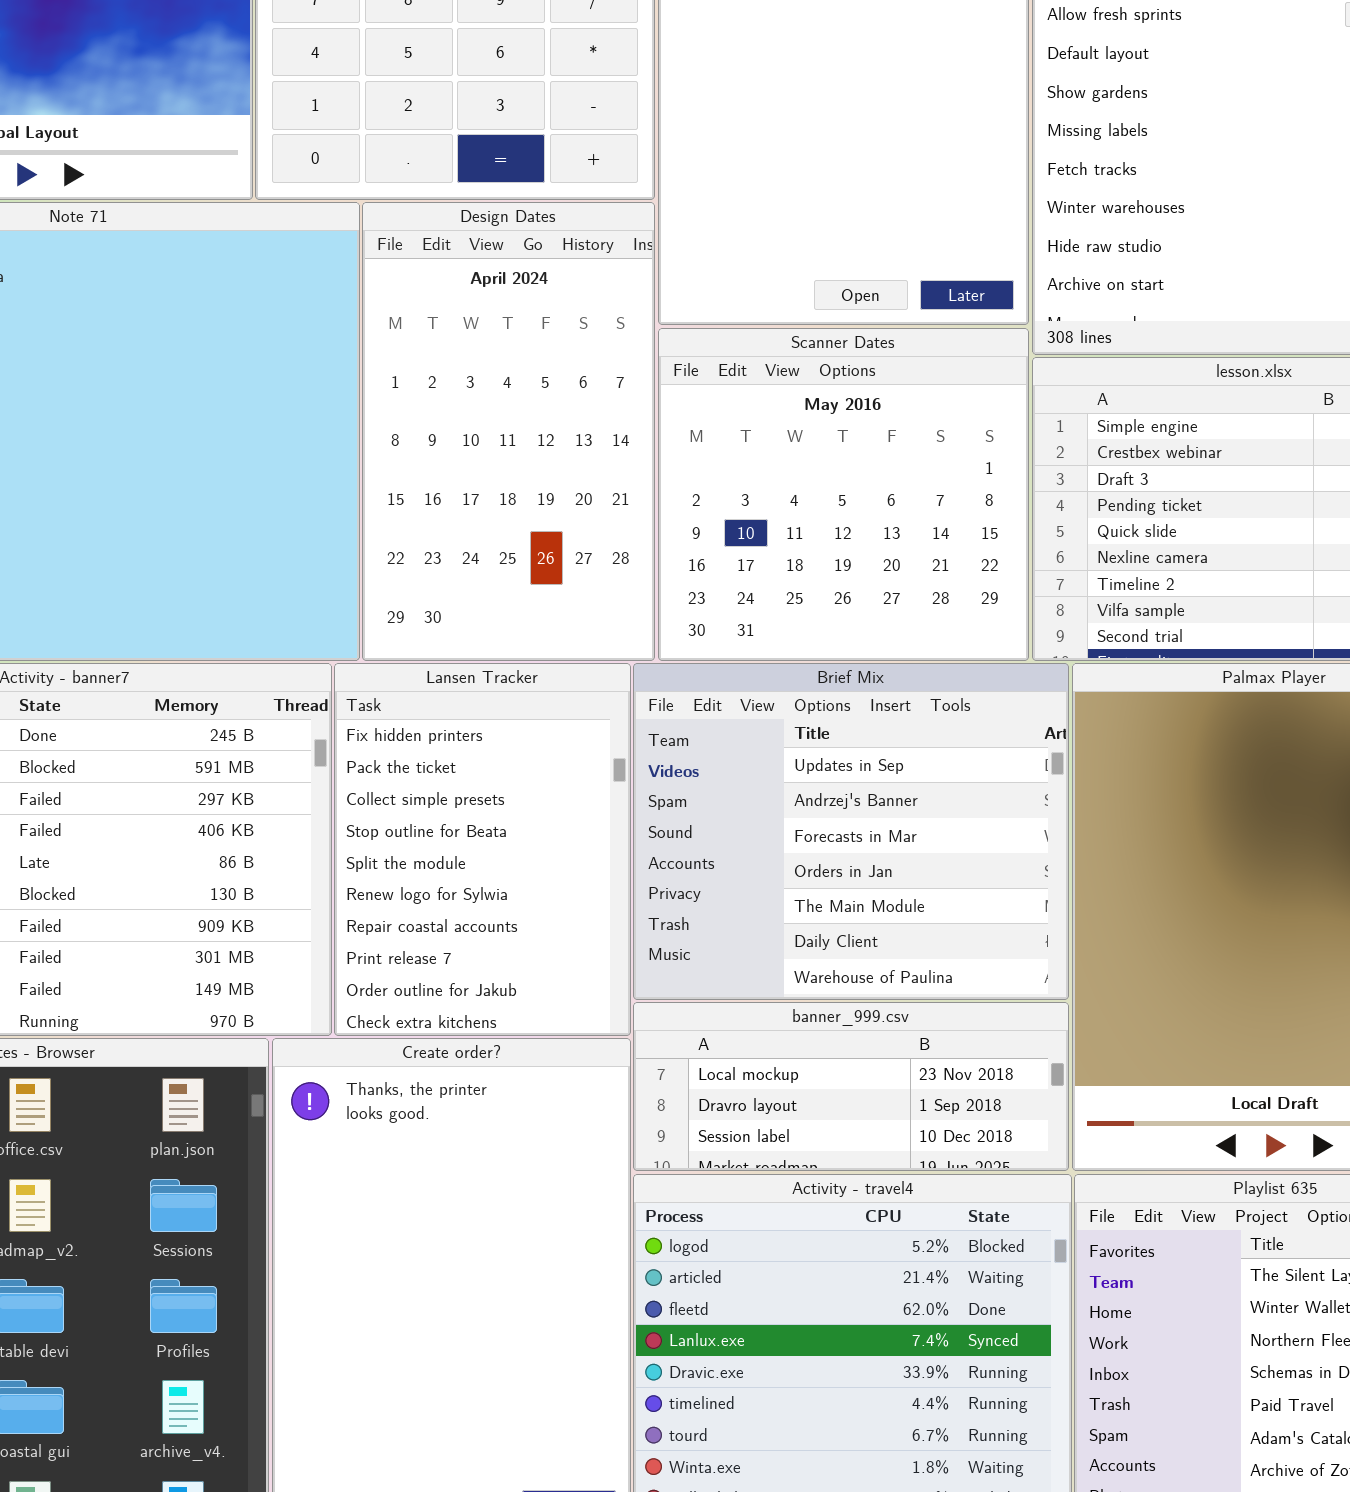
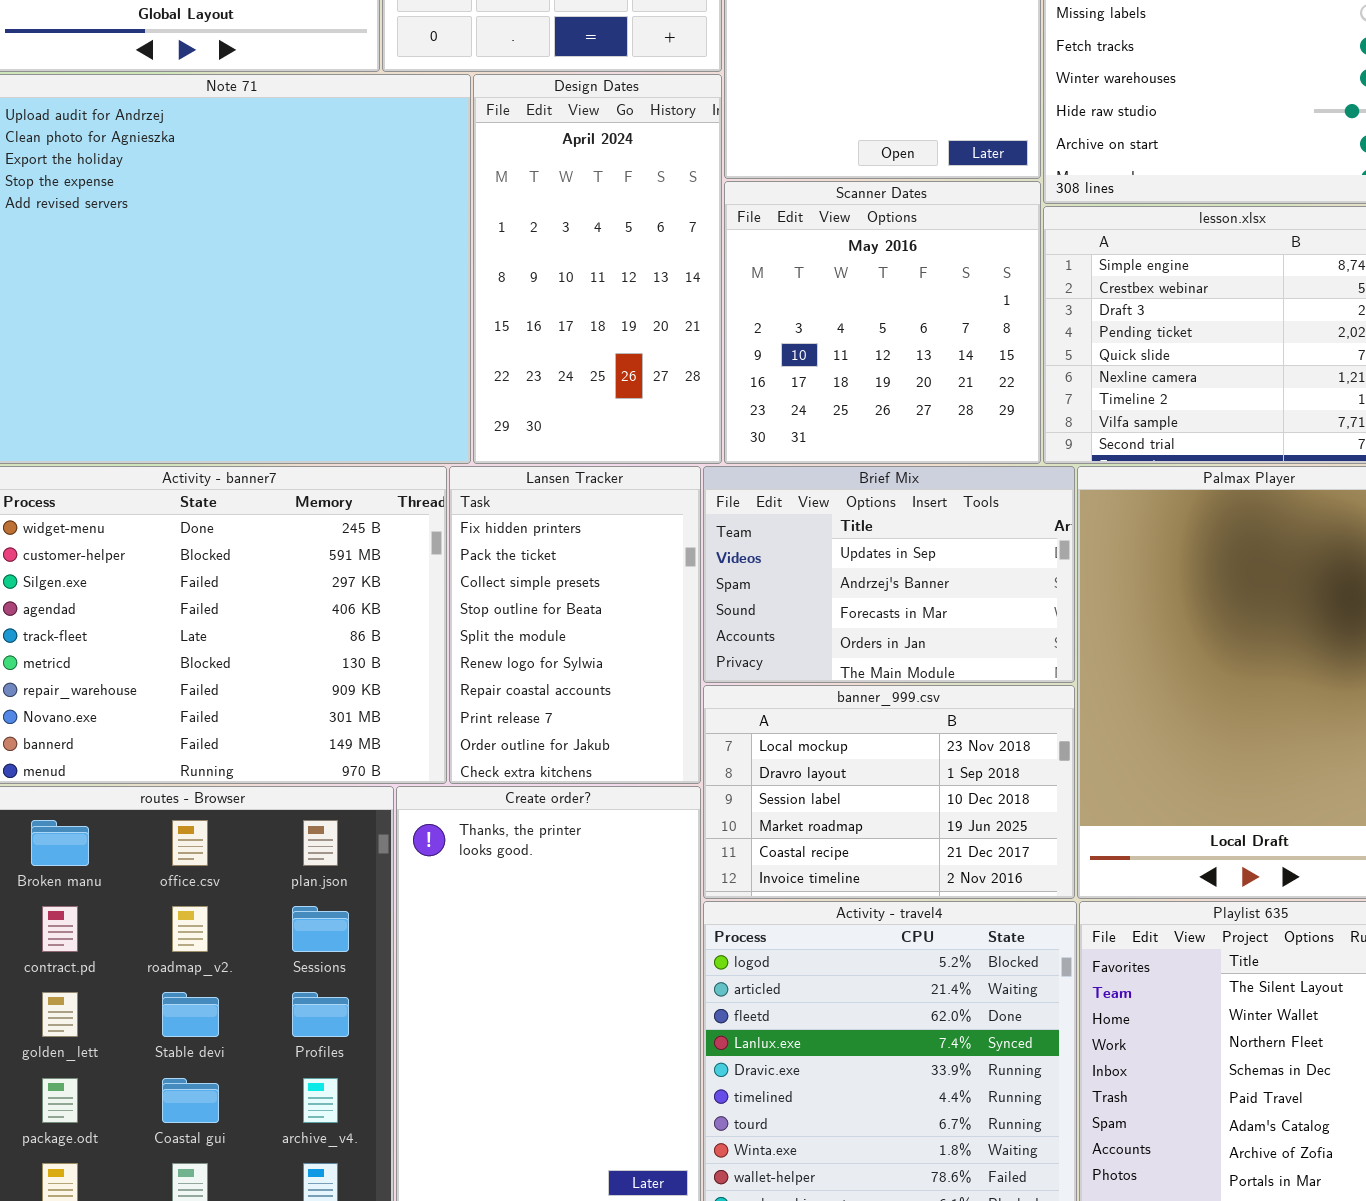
Brief Mix: [633,663,1069,1000] -> [703,466,1075,683], resized
banner_999.csv: [633,1002,1069,1171] -> [703,685,1075,899], resized

